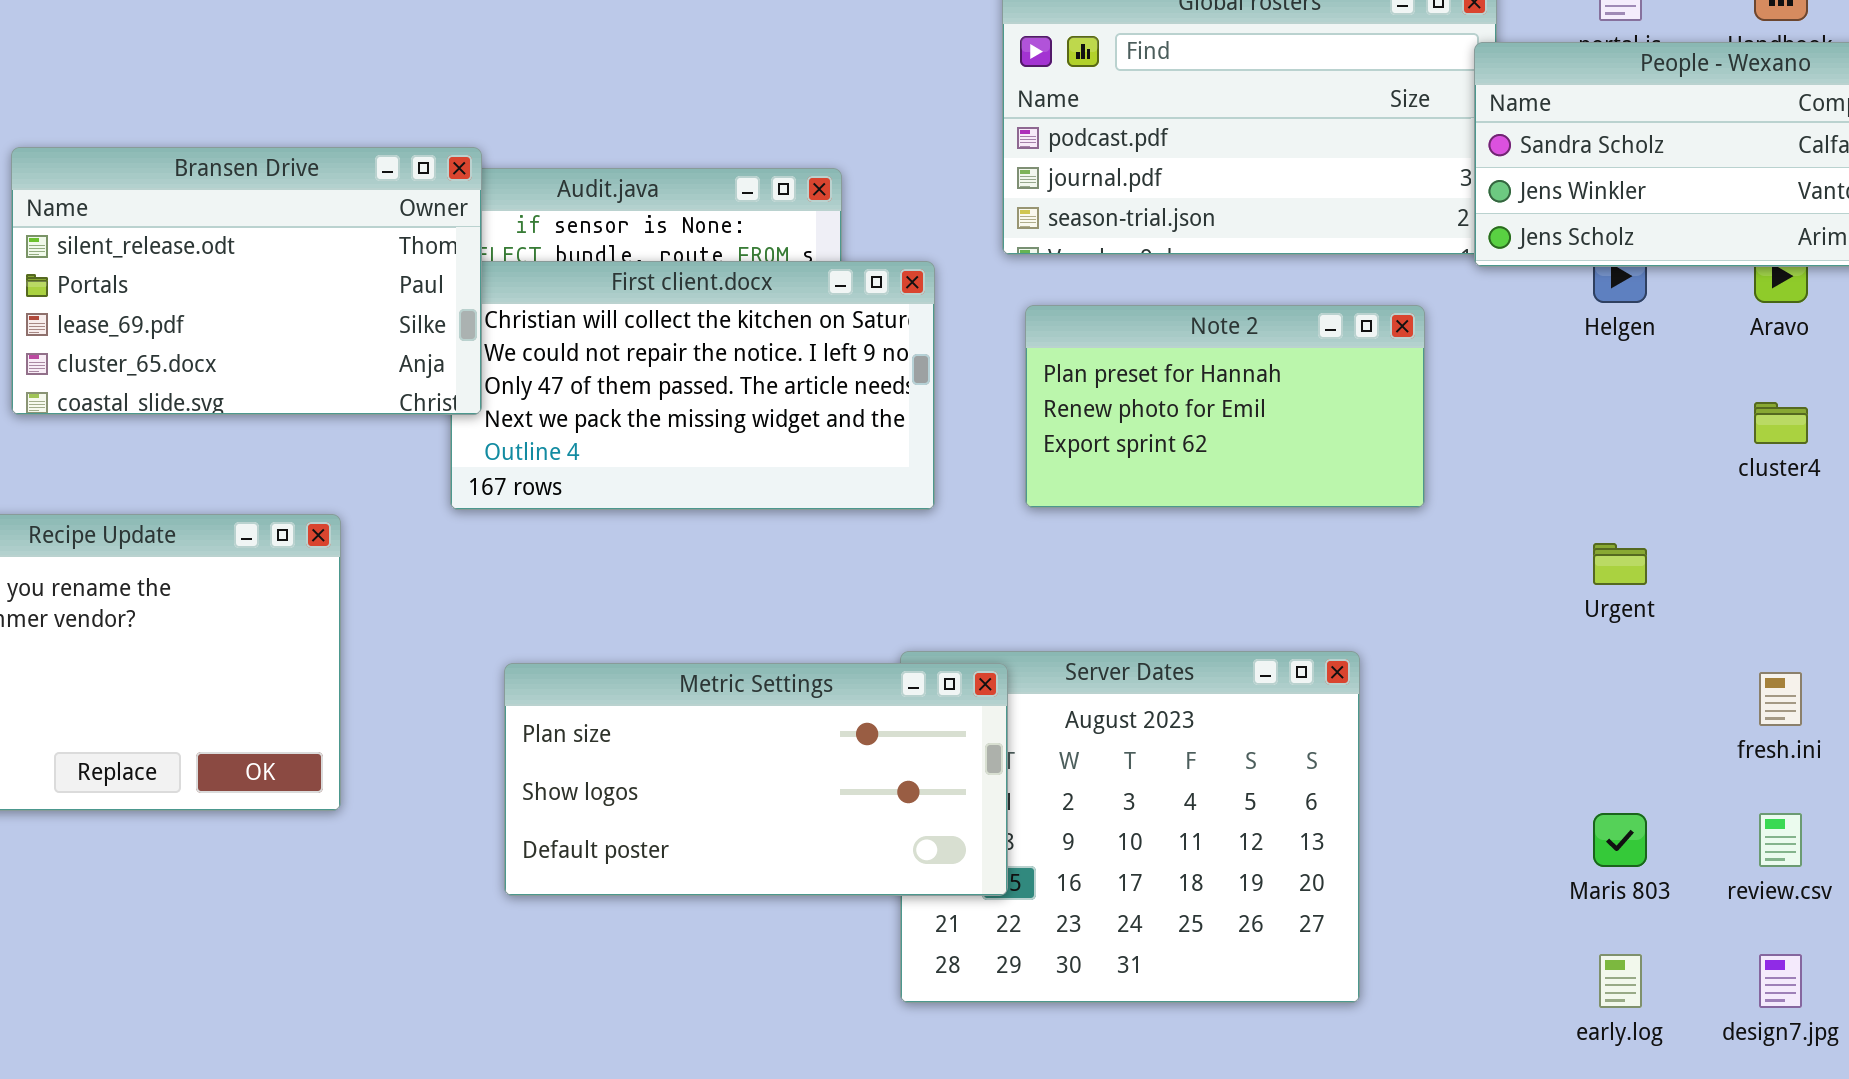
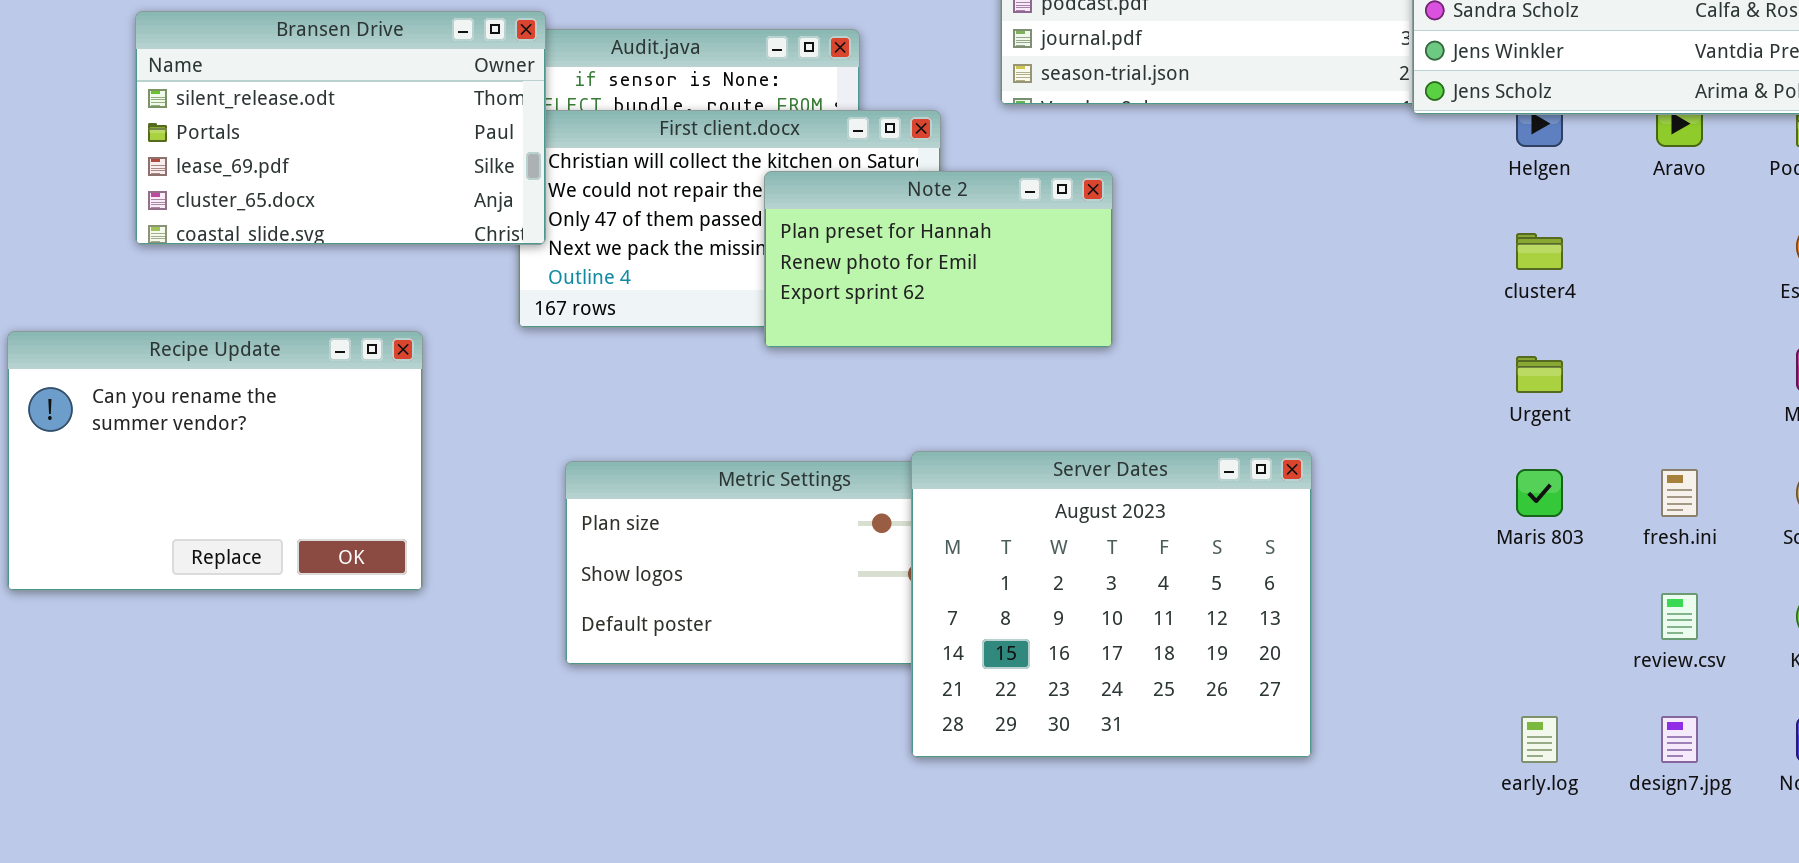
Note 2: [1025,305,1425,508] -> [764,171,1113,348], moved
cluster4: [1754,402,1808,444] -> [1516,233,1563,270], moved
Server Dates: [900,651,1360,1003] -> [911,451,1312,758], raised
Maris 803: [1593,813,1647,867] -> [1516,469,1563,517], moved

